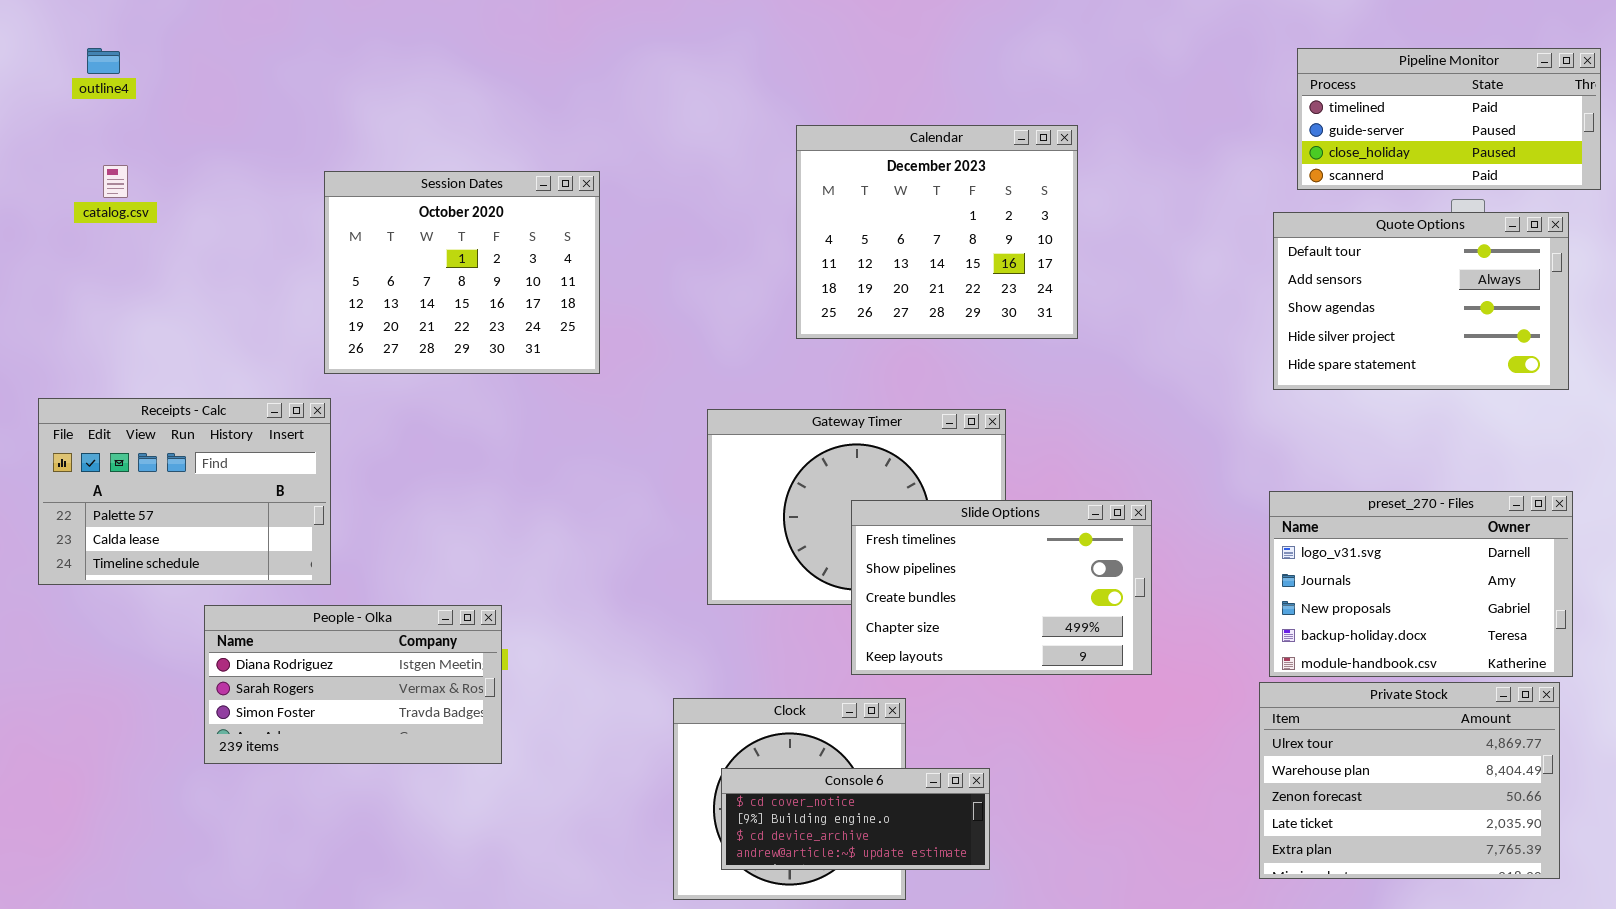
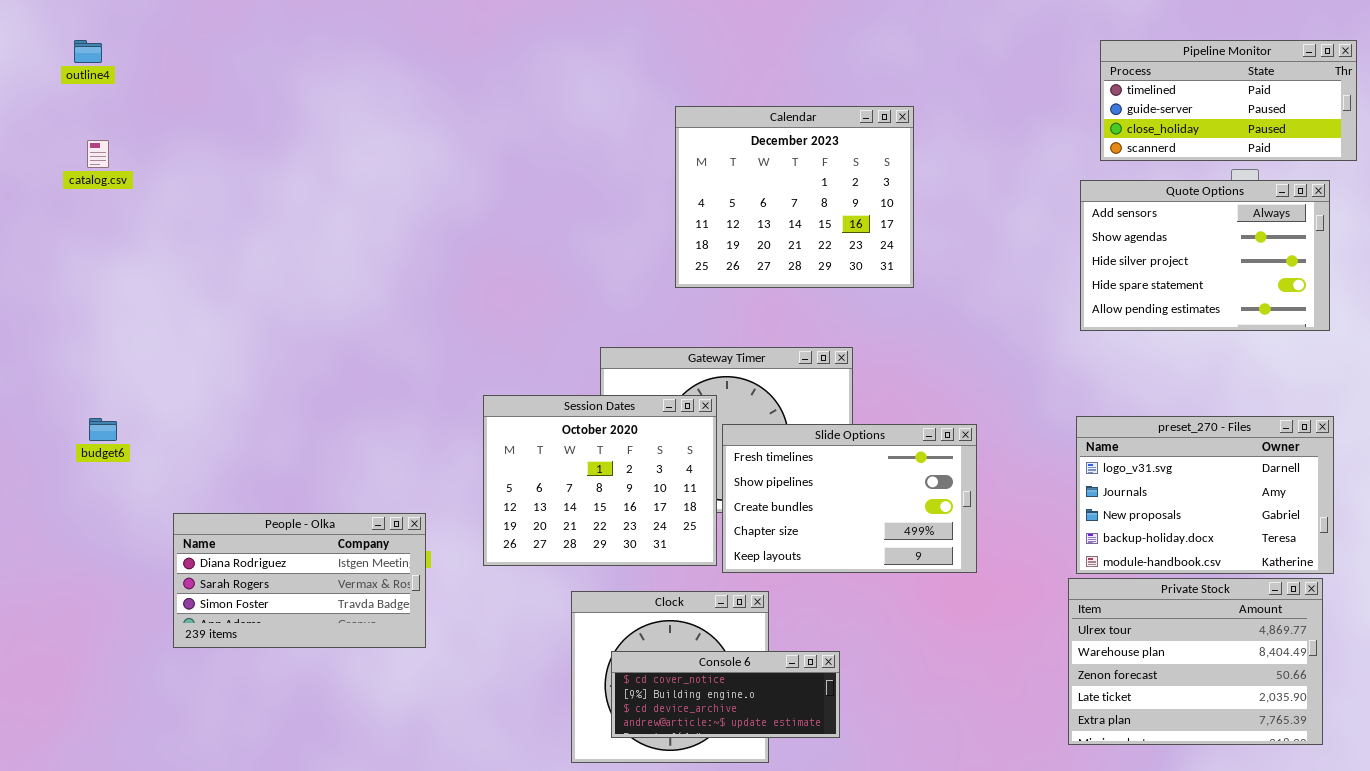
Session Dates: [324,171,600,374] -> [483,395,717,566], moved
Quote Options: [1273,212,1569,390] -> [1080,180,1330,331], scrolled down 1 row
Receipts - Calc: [38,398,331,585] -> none, closed

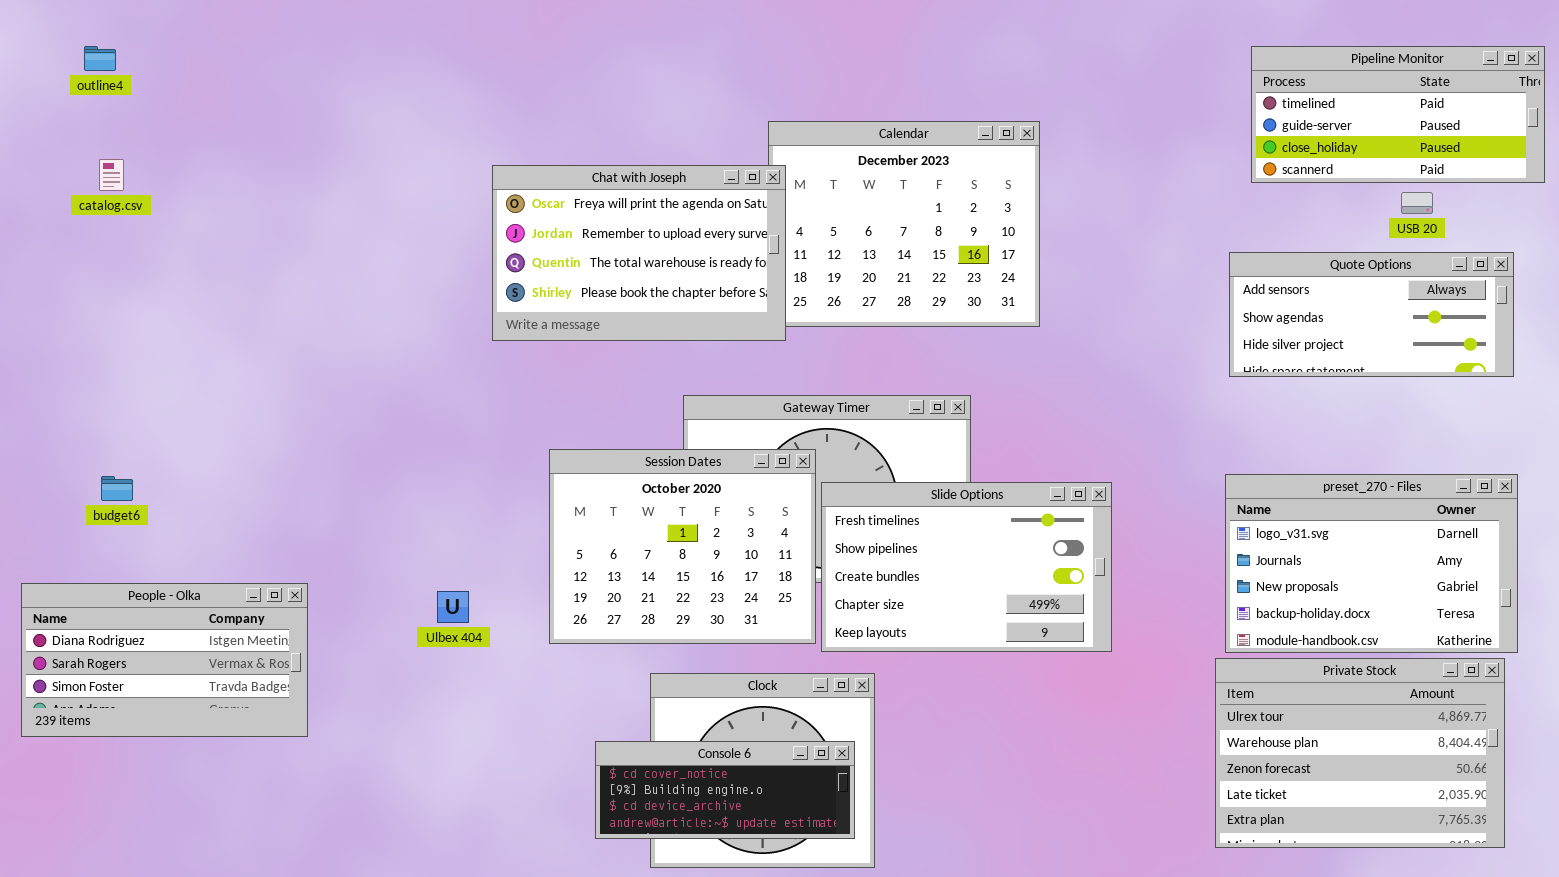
Chat with Joseph: none -> [492,165,786,341], opened
Quote Options: [1080,180,1330,331] -> [1229,252,1514,377], resized
People - Olka: [173,513,426,648] -> [21,583,308,737], moved
Console 6: [611,651,840,738] -> [595,741,855,839], moved

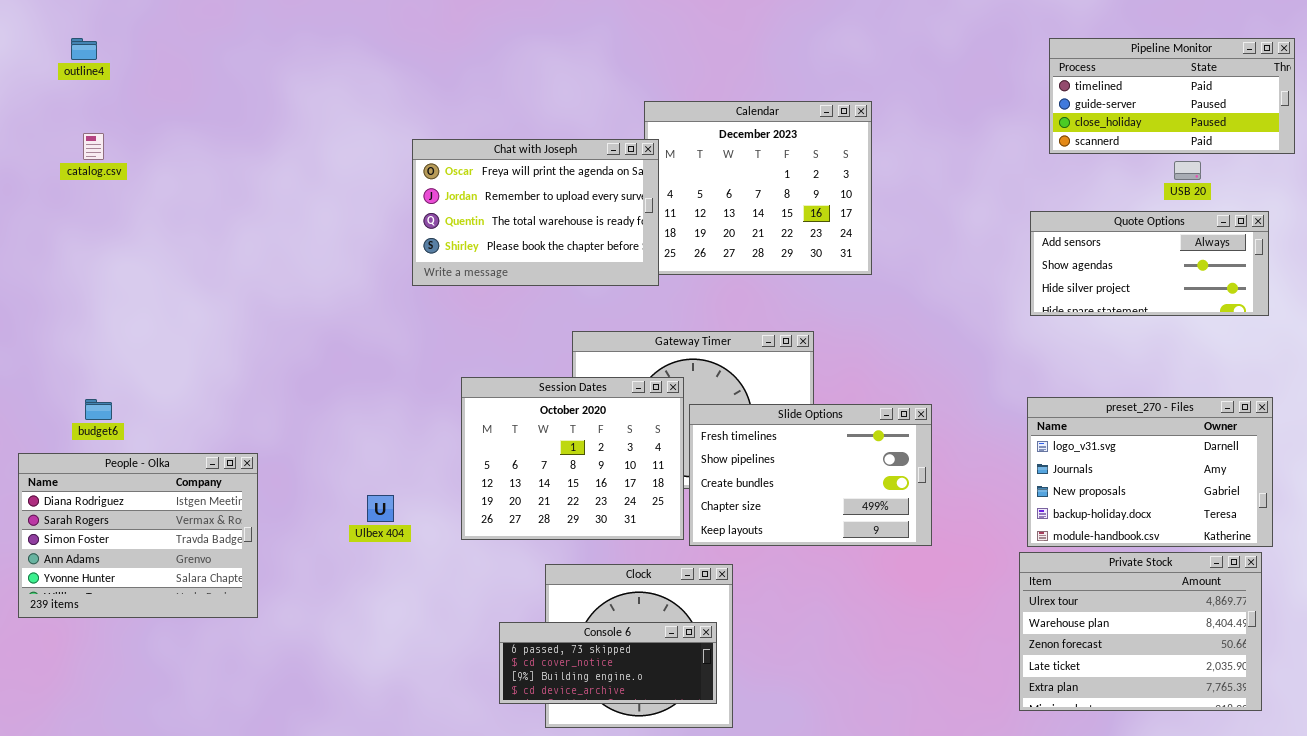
People - Olka: [21,583,308,737] -> [18,453,258,618], resized
Console 6: [595,741,855,839] -> [499,622,717,704], scrolled up 1 row

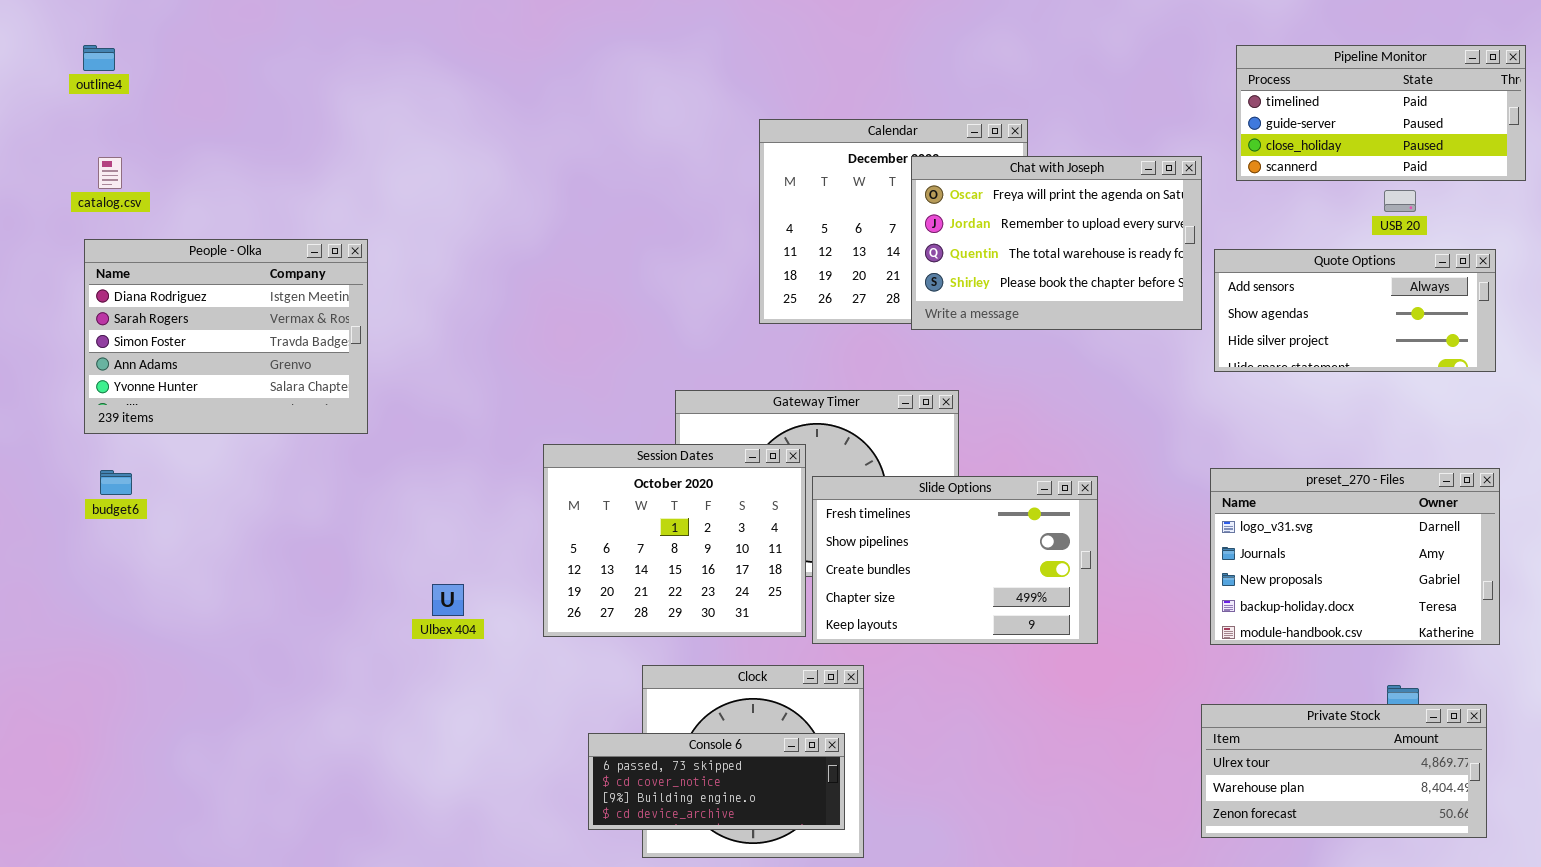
Chat with Joseph: [412,139,659,286] -> [911,156,1202,330], moved
People - Olka: [18,453,258,618] -> [84,239,368,434], moved
Private Stock: [1019,552,1262,711] -> [1201,704,1487,838], resized

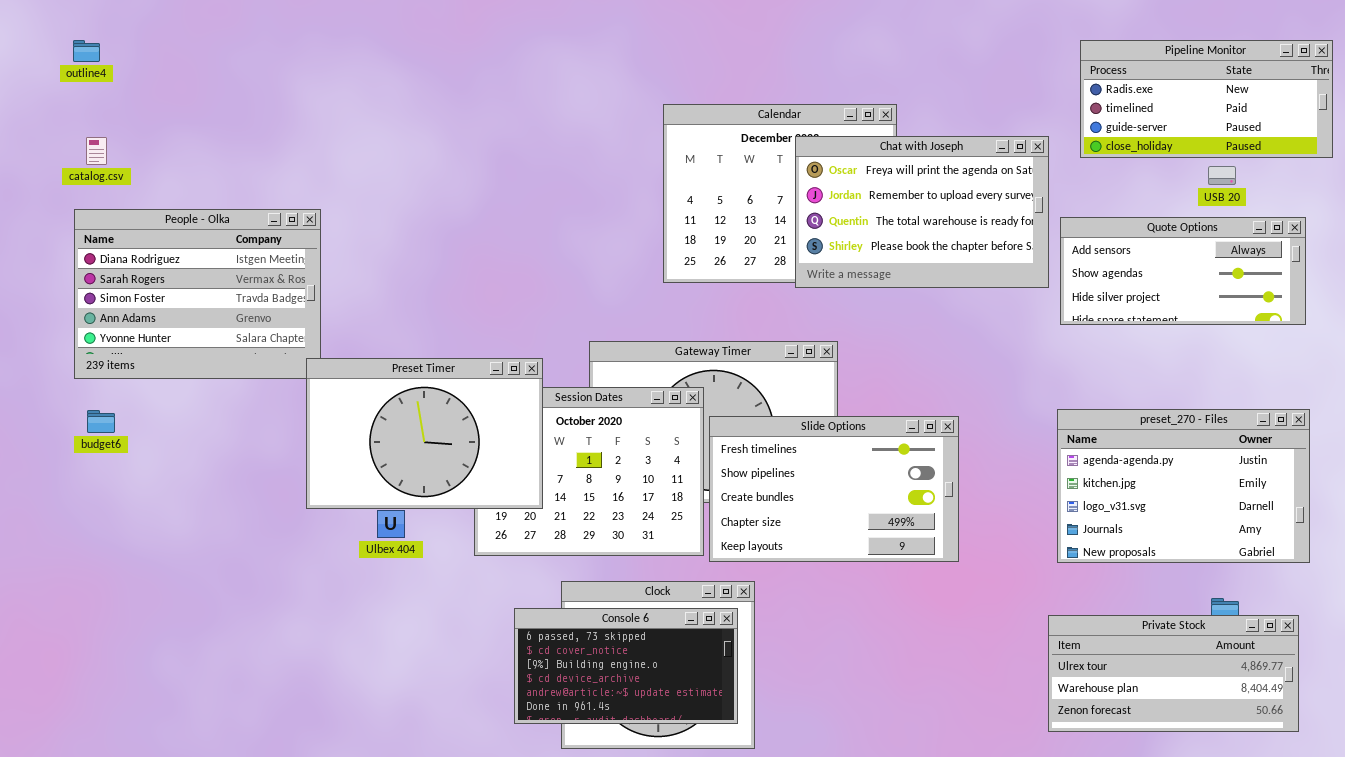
Pipeline Monitor: [1236,45,1526,181] -> [1080,40,1333,158], scrolled up 1 row
Preset Timer: none -> [306,358,543,509], opened
preset_270 - Files: [1210,468,1500,645] -> [1057,409,1310,563], scrolled up 2 rows
Console 6: [588,733,845,830] -> [514,608,738,724], resized

